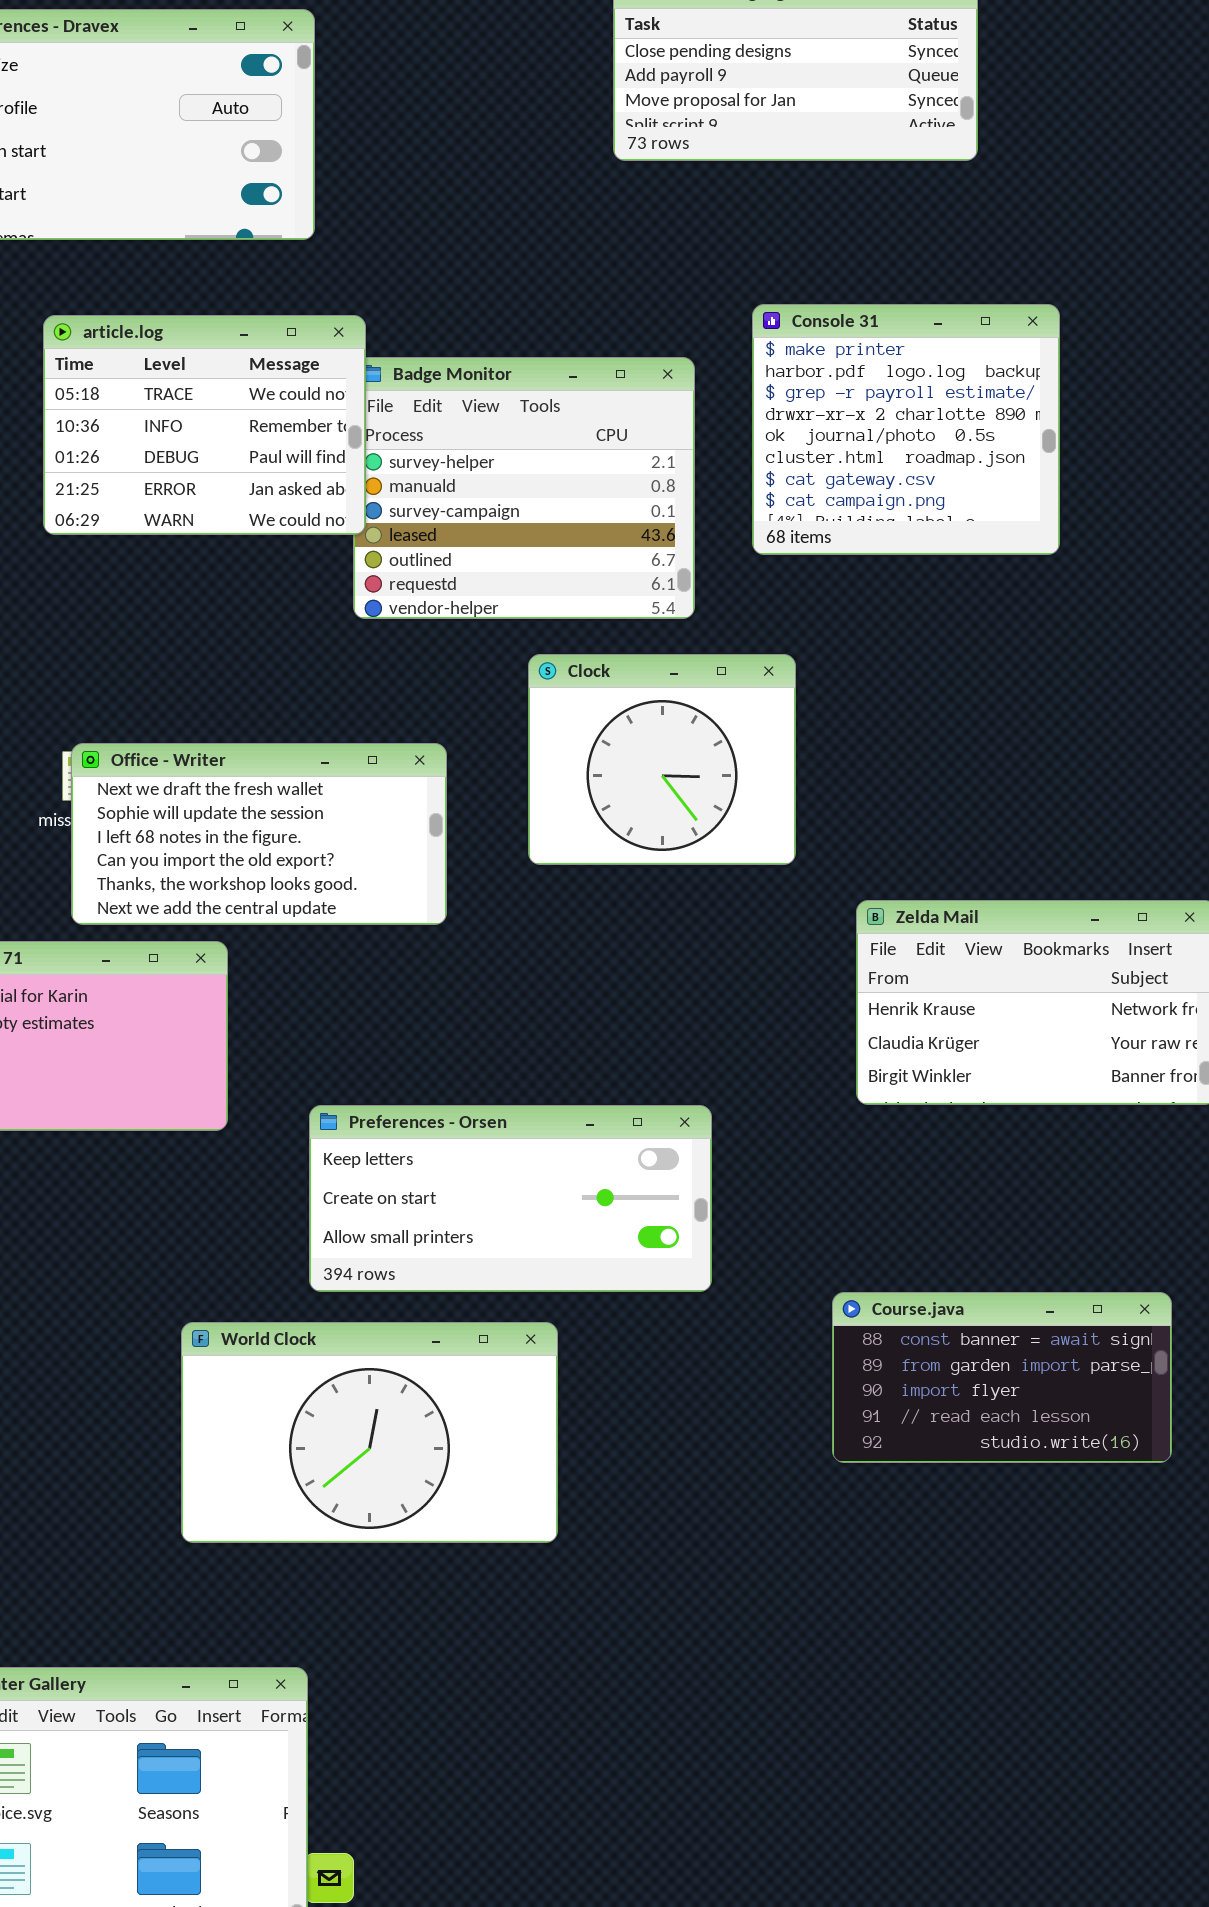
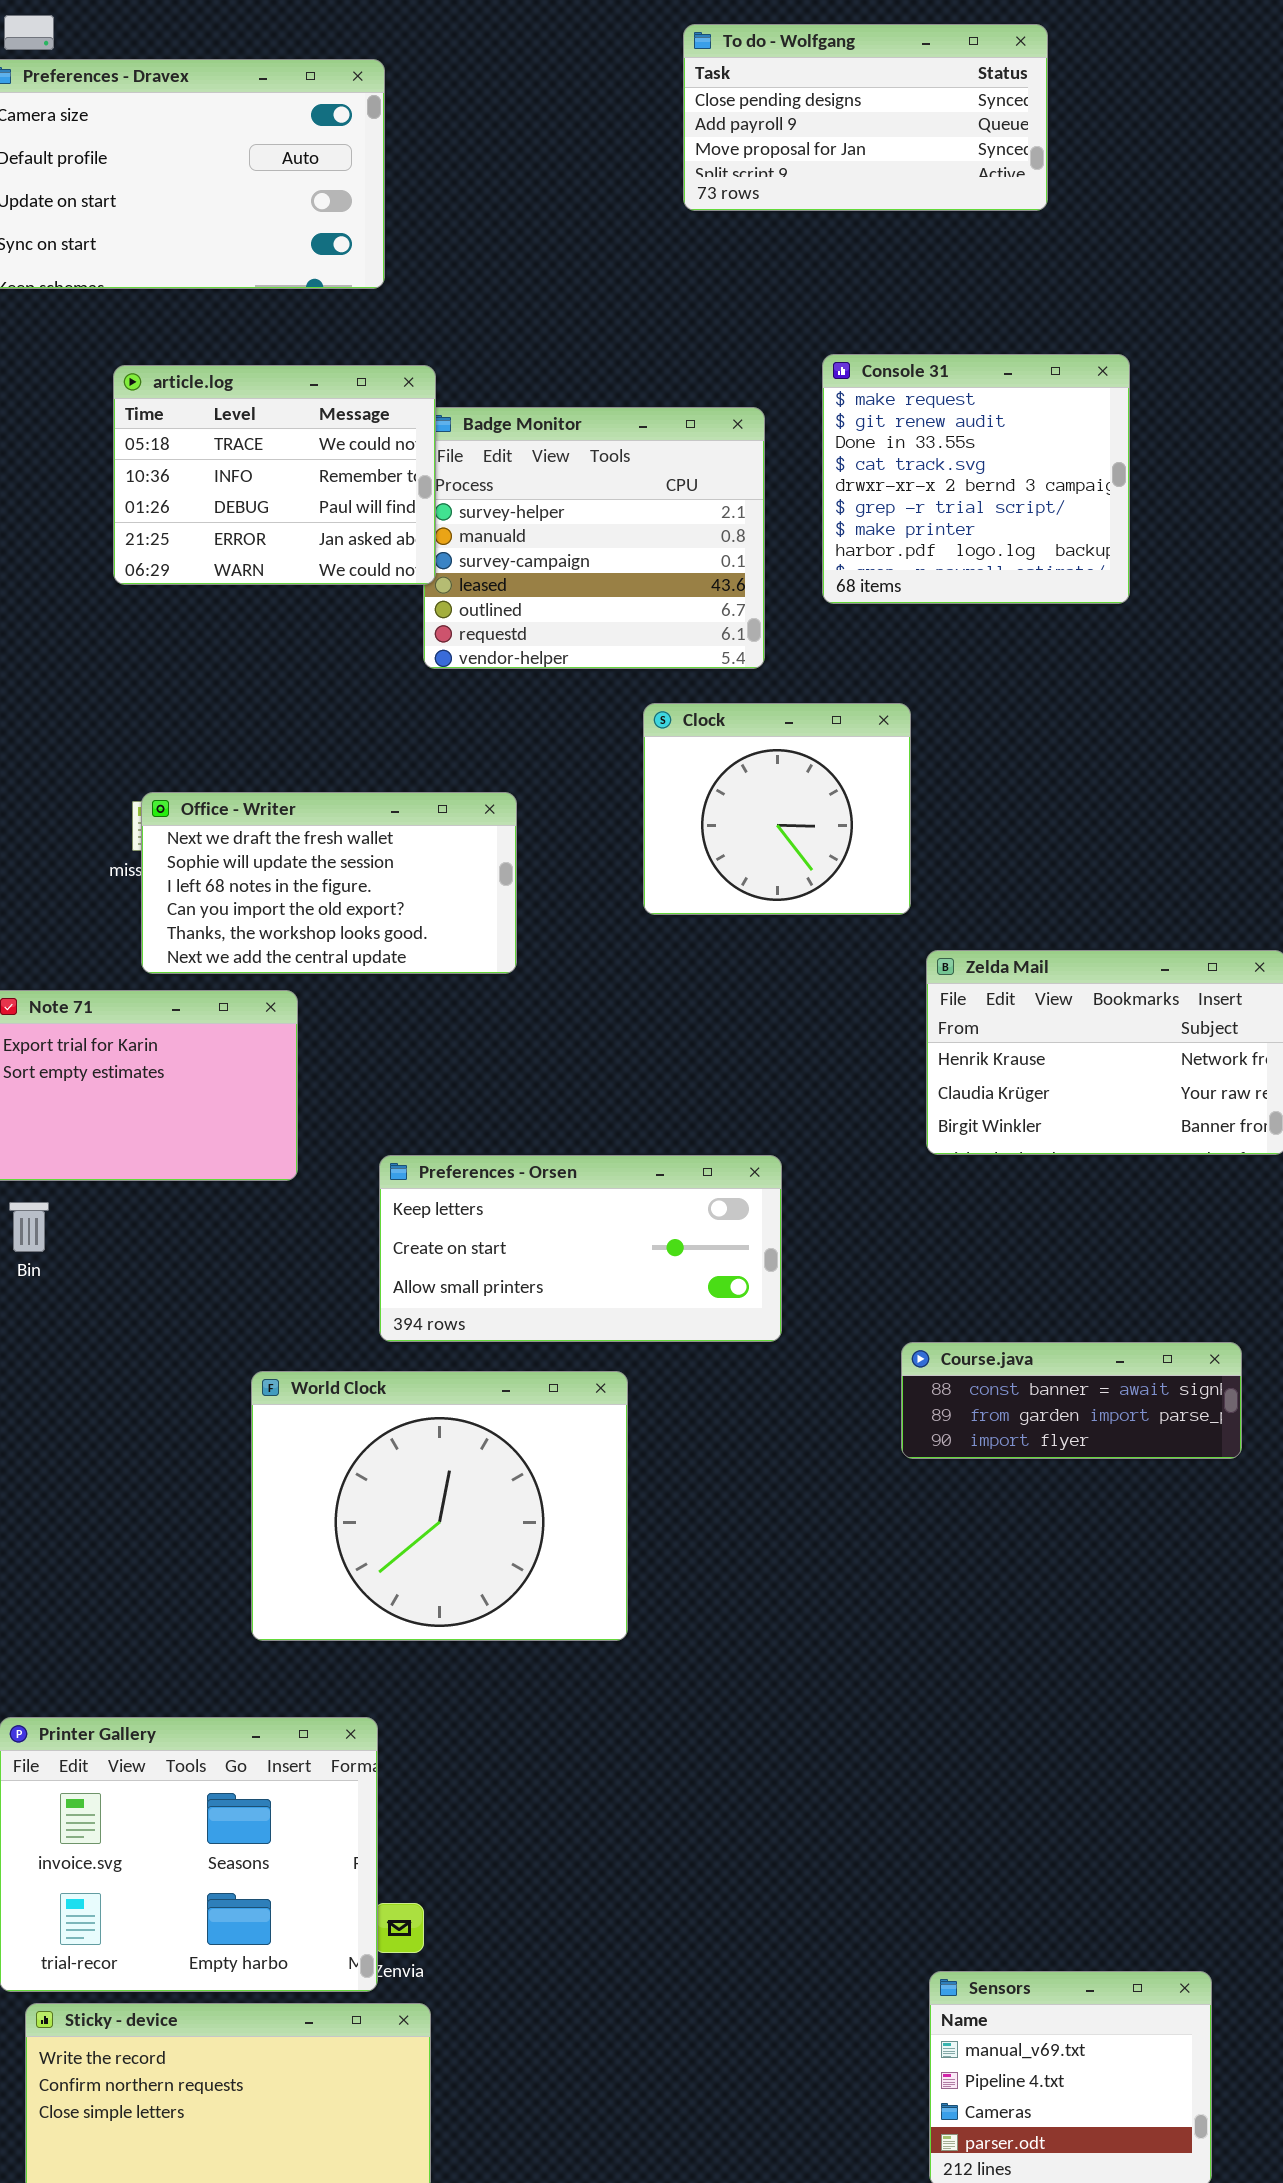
Console 31: [752,304,1060,555] -> [822,354,1130,604], scrolled up 6 rows
Clock: [528,654,796,865] -> [643,703,911,915], moved
Course.java: [832,1292,1172,1463] -> [901,1342,1242,1459], resized
World Clock: [181,1322,558,1543] -> [251,1371,628,1641], resized

